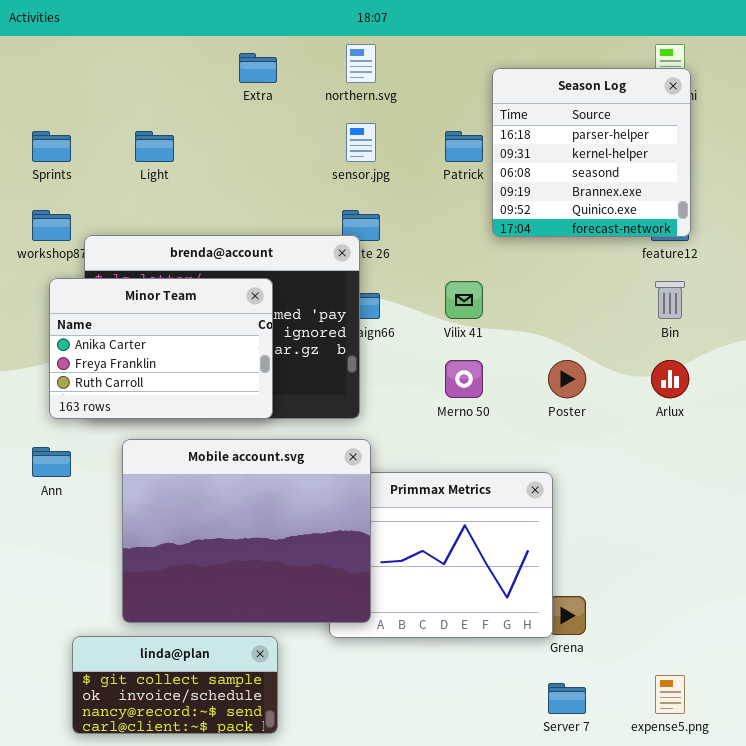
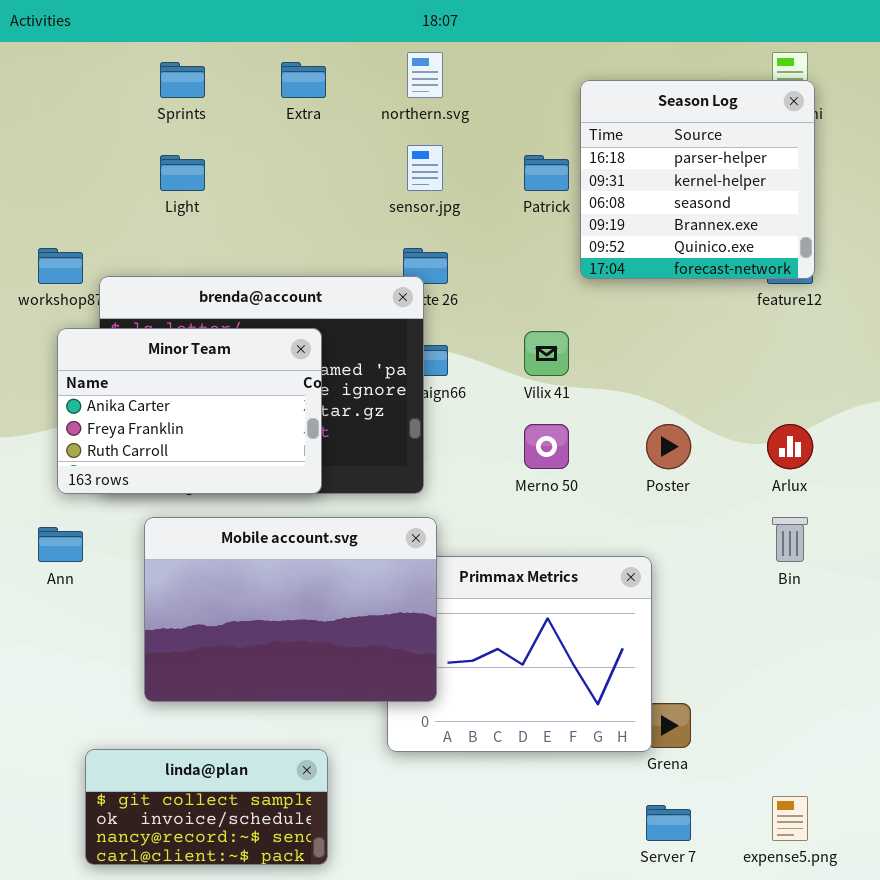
Sprints: [32,131,71,162] -> [160,62,205,98], moved
Bin: [655,281,685,319] -> [772,517,808,562], moved
Mobile account.svg: [122,439,371,623] -> [144,517,437,702], resized

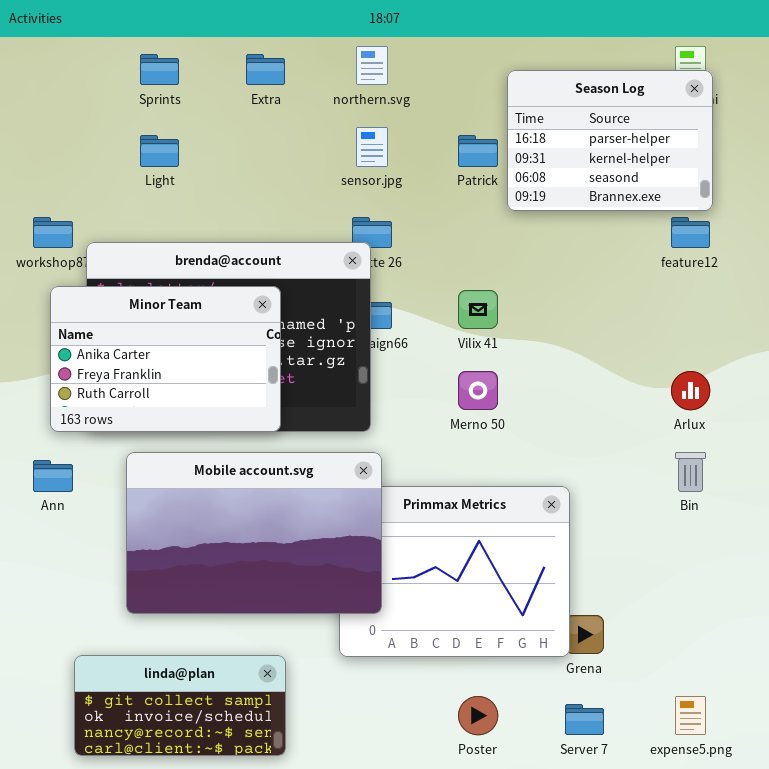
Season Log: [580,80,815,279] -> [507,70,713,211], resized
Poster: [646,424,691,469] -> [458,696,498,735], moved

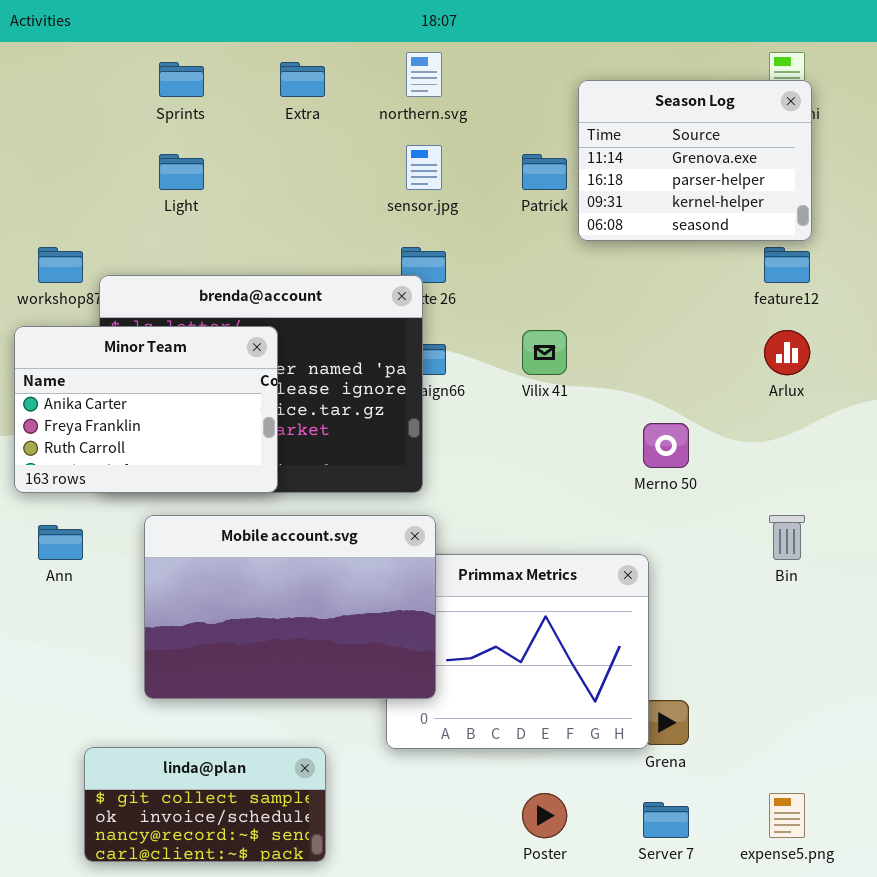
Season Log: [507,70,713,211] -> [578,80,812,241], scrolled up 1 row
Minor Team: [50,286,281,432] -> [14,326,278,493], moved
Merno 50: [458,371,498,410] -> [643,423,689,468], moved
Arlux: [671,371,710,410] -> [764,330,810,375], moved

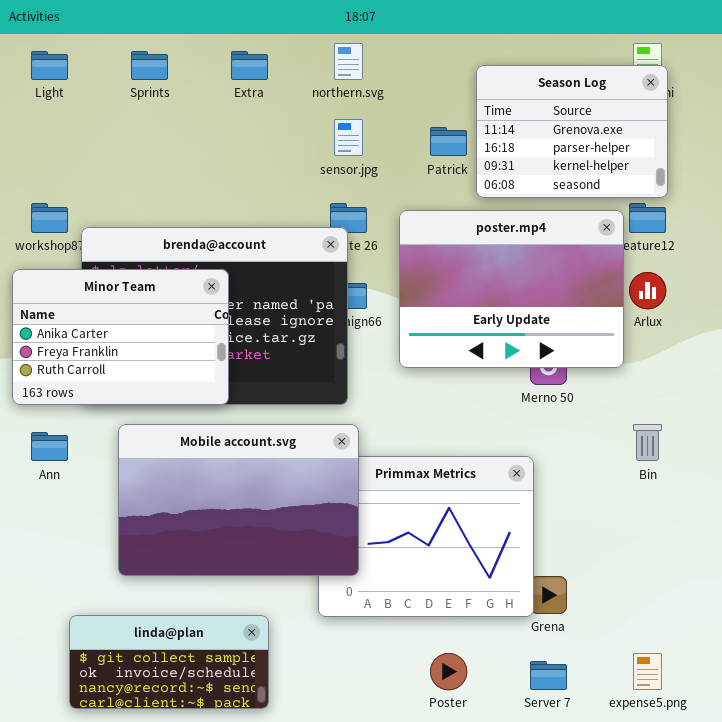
Light: [159,154,204,190] -> [31,51,68,80], moved
poster.mp4: none -> [399,210,624,368], opened

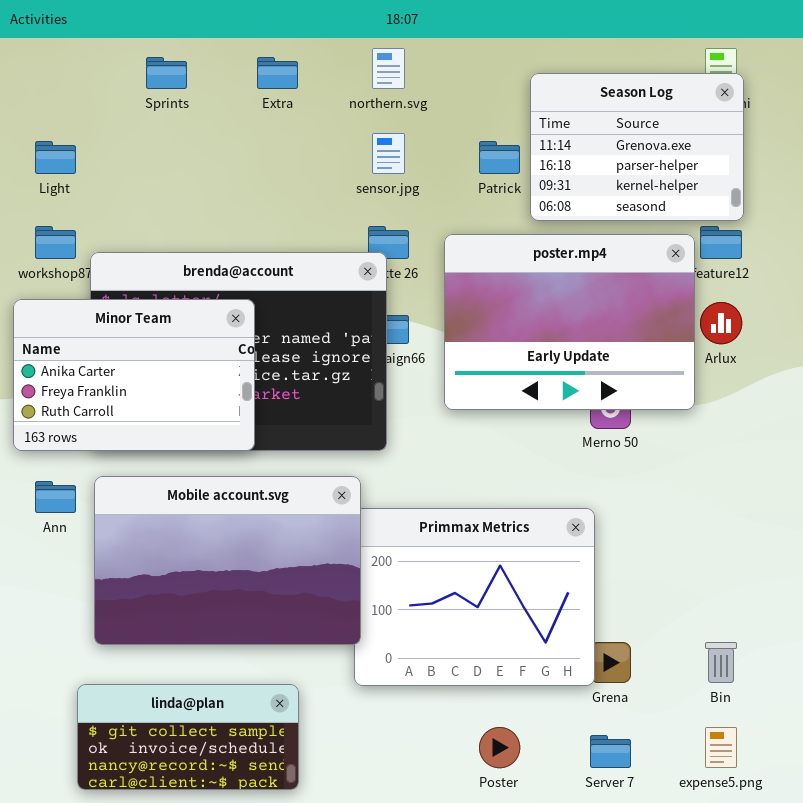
Light: [31,51,68,80] -> [35,141,76,174], moved
Mobile account.svg: [118,424,359,576] -> [94,476,361,645], moved
Bin: [633,424,662,461] -> [705,642,737,683], moved

